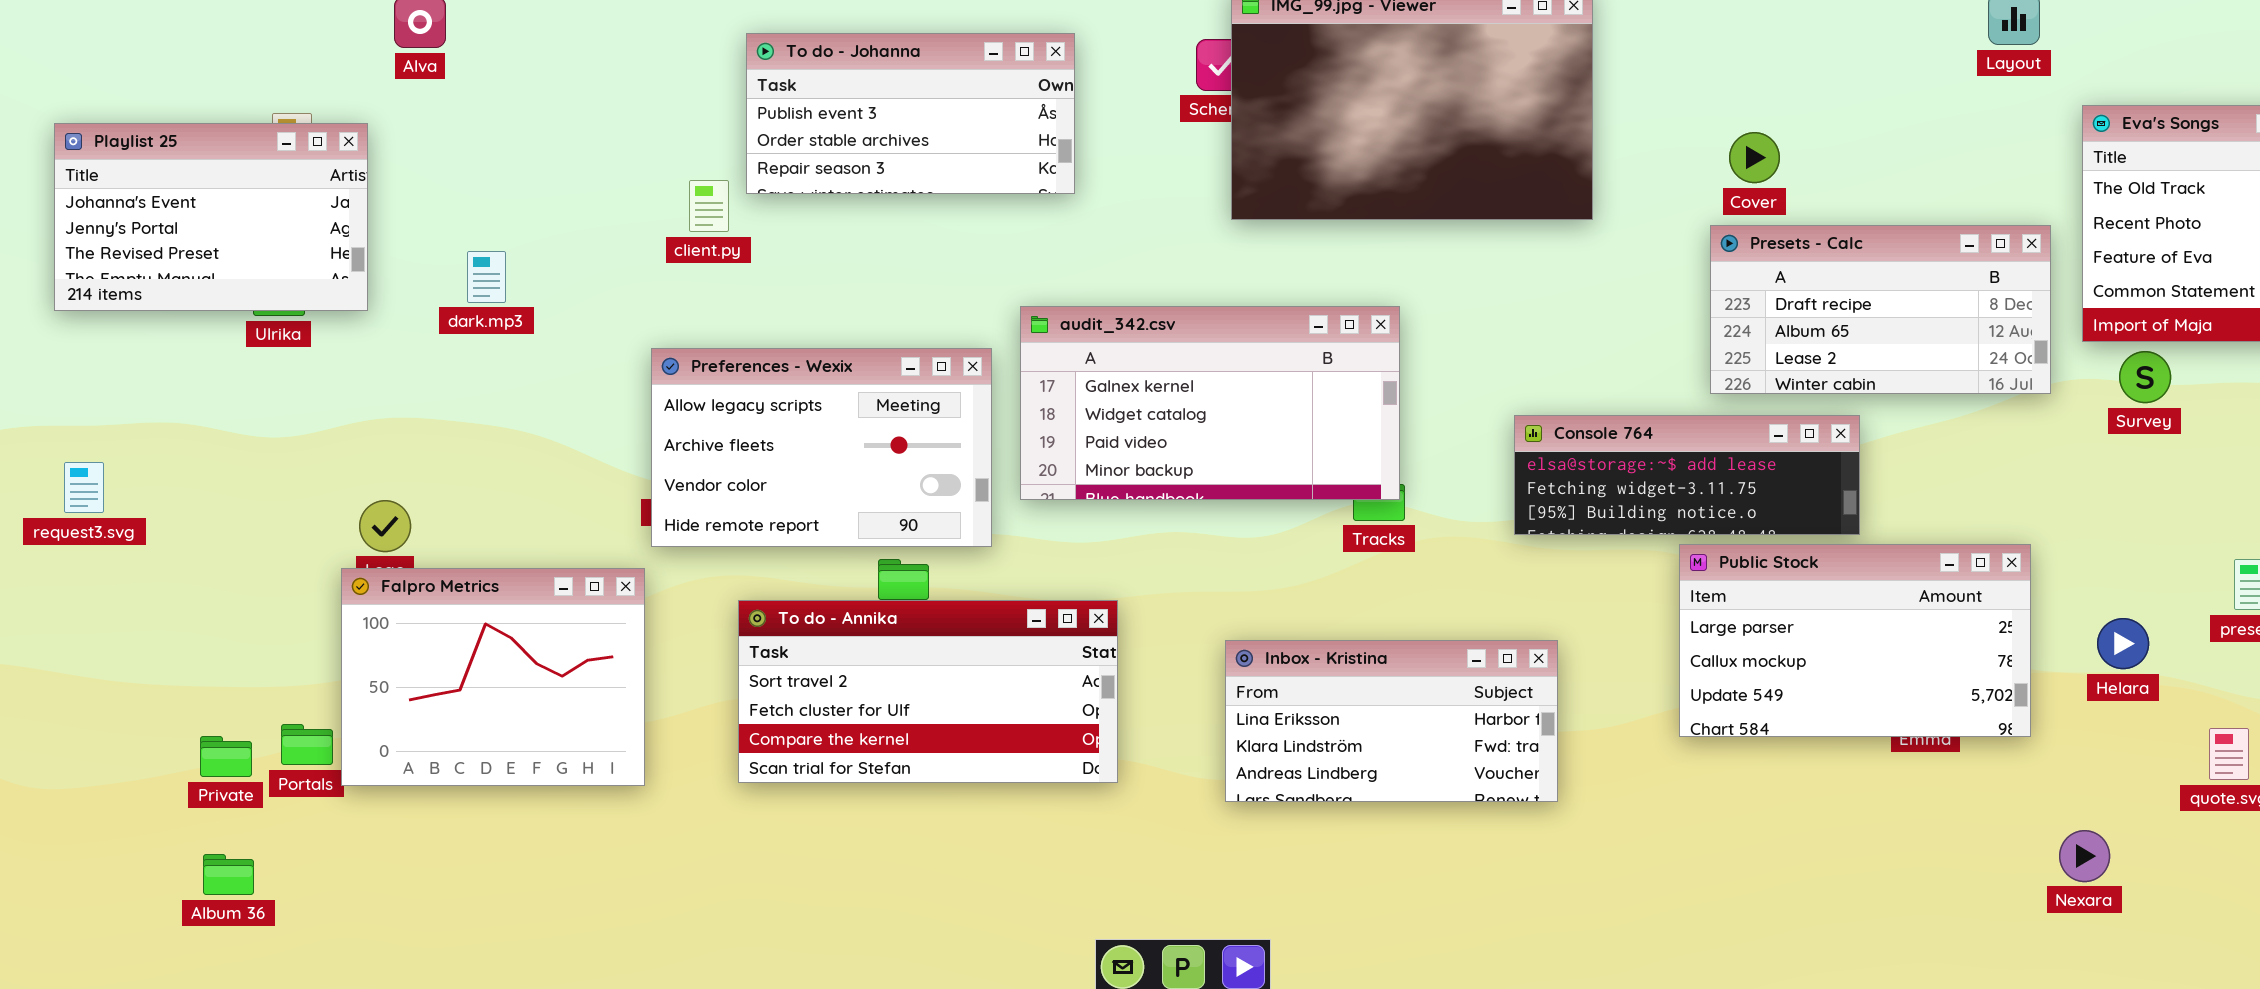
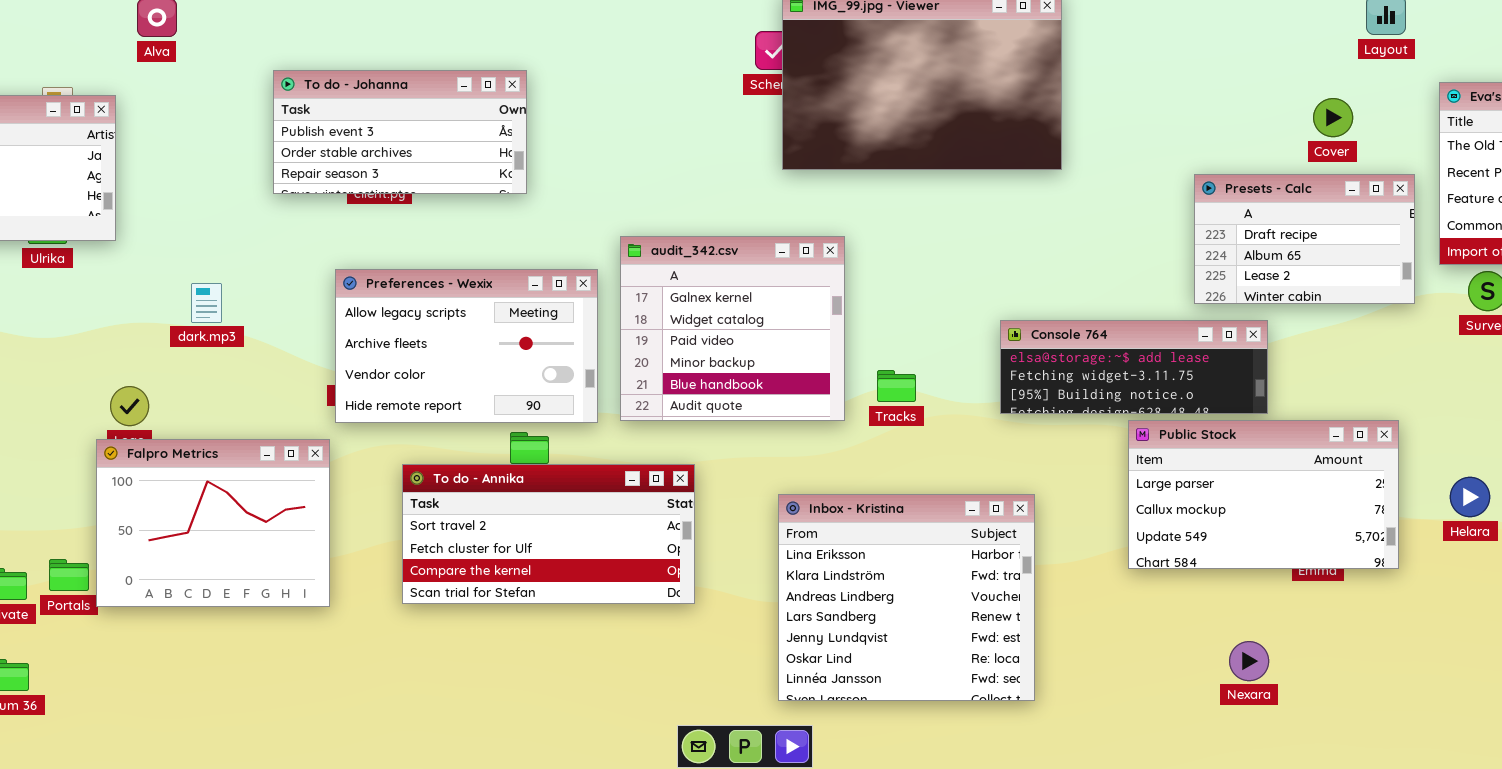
To do - Johanna: [746,33,1075,194] -> [273,70,527,194], moved
Cover: [1729,132,1780,183] -> [1313,98,1353,137], moved
Presets - Calc: [1710,225,2051,394] -> [1194,174,1415,304], resized
dark.mp3: [467,251,506,303] -> [191,283,222,323], moved
audit_342.csv: [1020,306,1400,500] -> [620,236,845,421], resized
Inbox - Kristina: [1225,640,1558,802] -> [778,494,1035,701], resized
Nexara: [2059,830,2110,882] -> [1229,641,1269,681], moved

